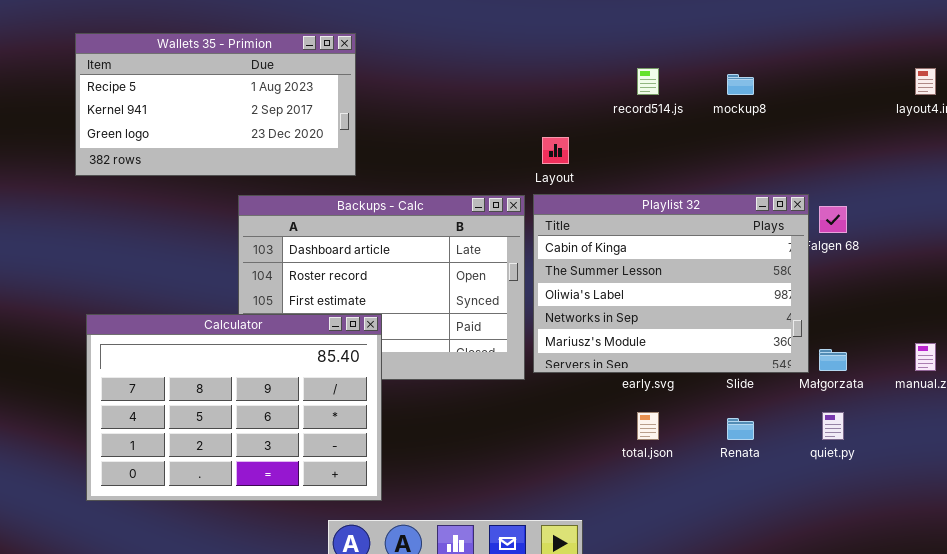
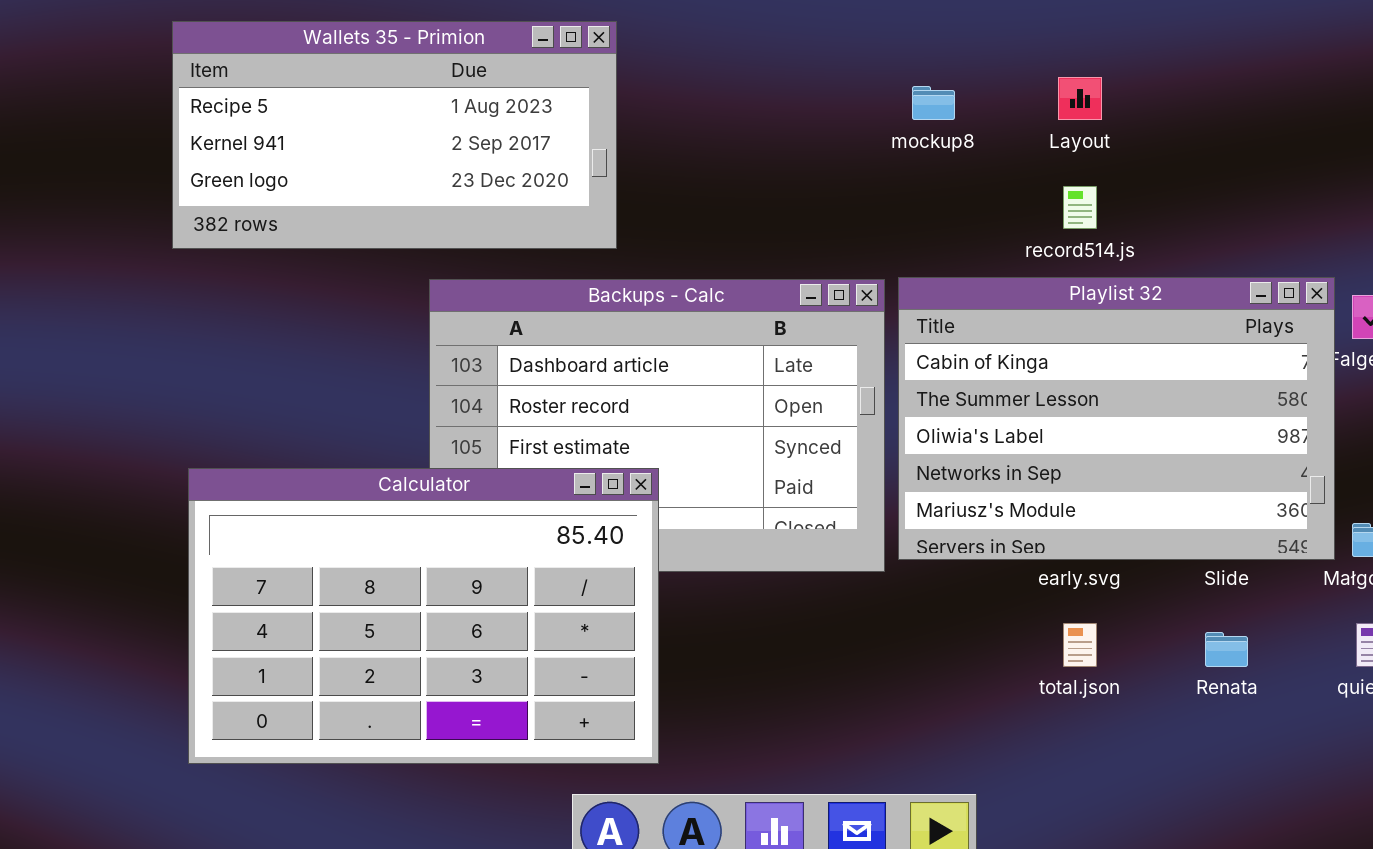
record514.js: [637,68,659,95] -> [1063,186,1097,229], moved
mockup8: [727,74,754,95] -> [912,86,955,120], moved
Layout: [542,137,569,164] -> [1058,77,1102,120], moved

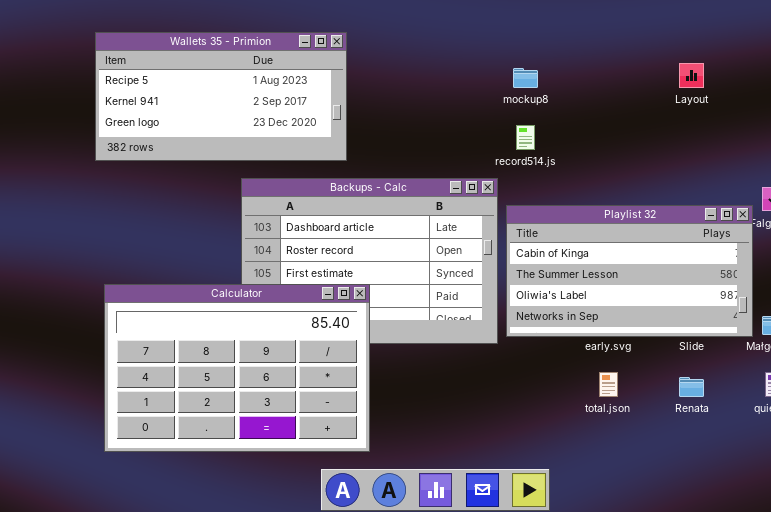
Layout: [1058,77,1102,120] -> [679,63,704,88], moved
record514.js: [1063,186,1097,229] -> [516,125,535,150], moved
Playlist 32: [898,277,1335,560] -> [506,205,753,337], resized

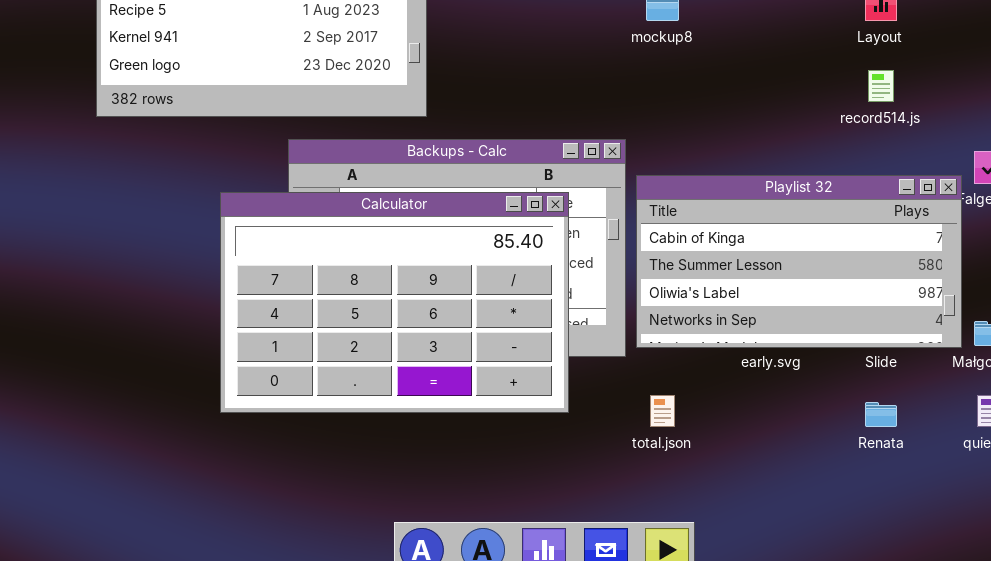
record514.js: [516,125,535,150] -> [868,70,894,102], moved
Calculator: [104,284,370,452] -> [220,192,569,413], moved
total.json: [599,372,618,397] -> [650,395,675,427], moved

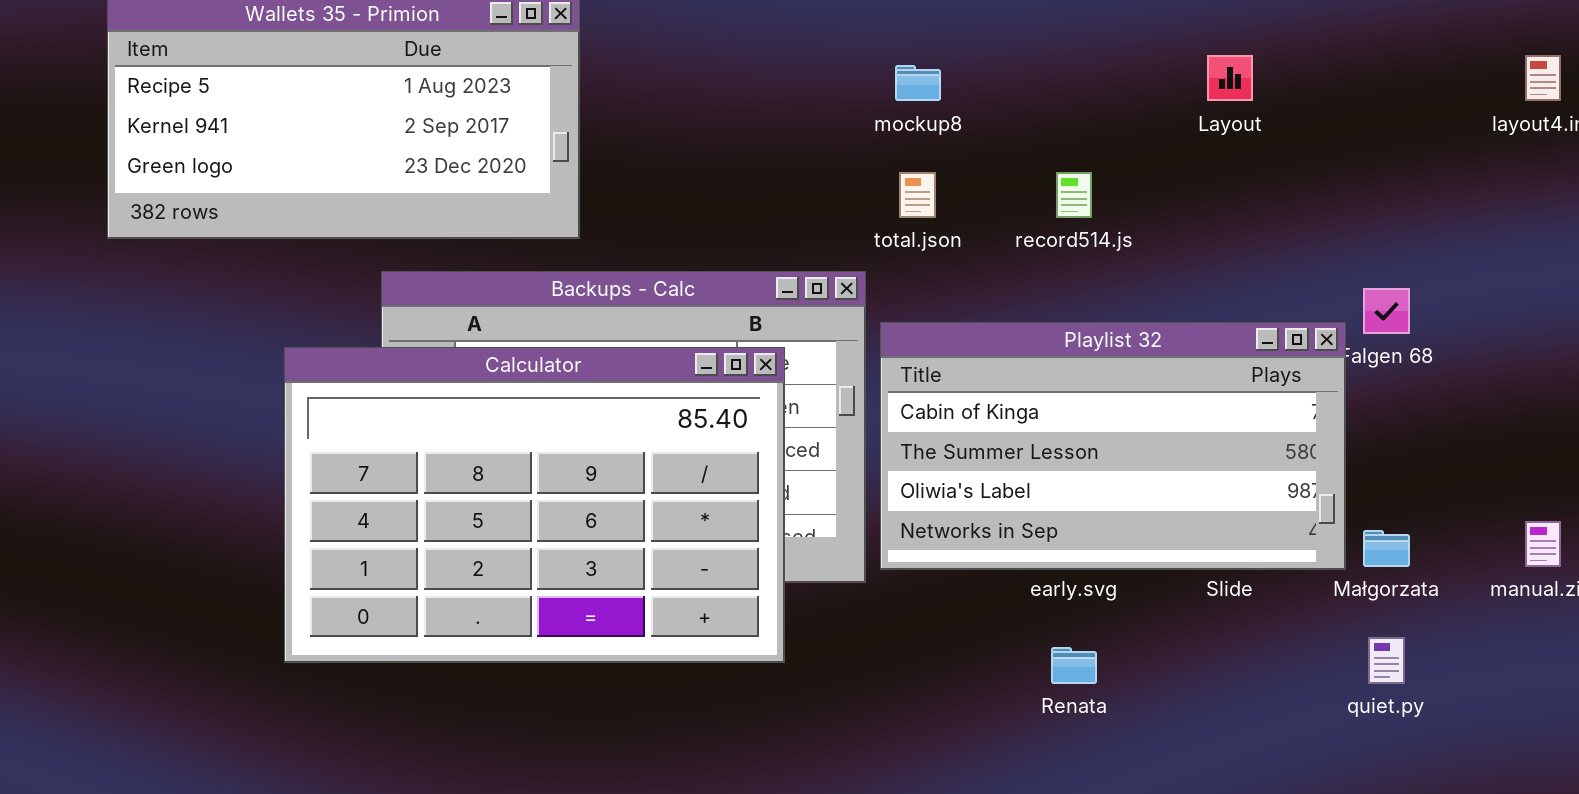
record514.js: [868,70,894,102] -> [1056,172,1092,218], moved
total.json: [650,395,675,427] -> [899,172,936,218], moved
Renata: [865,402,897,427] -> [1051,647,1097,684], moved

